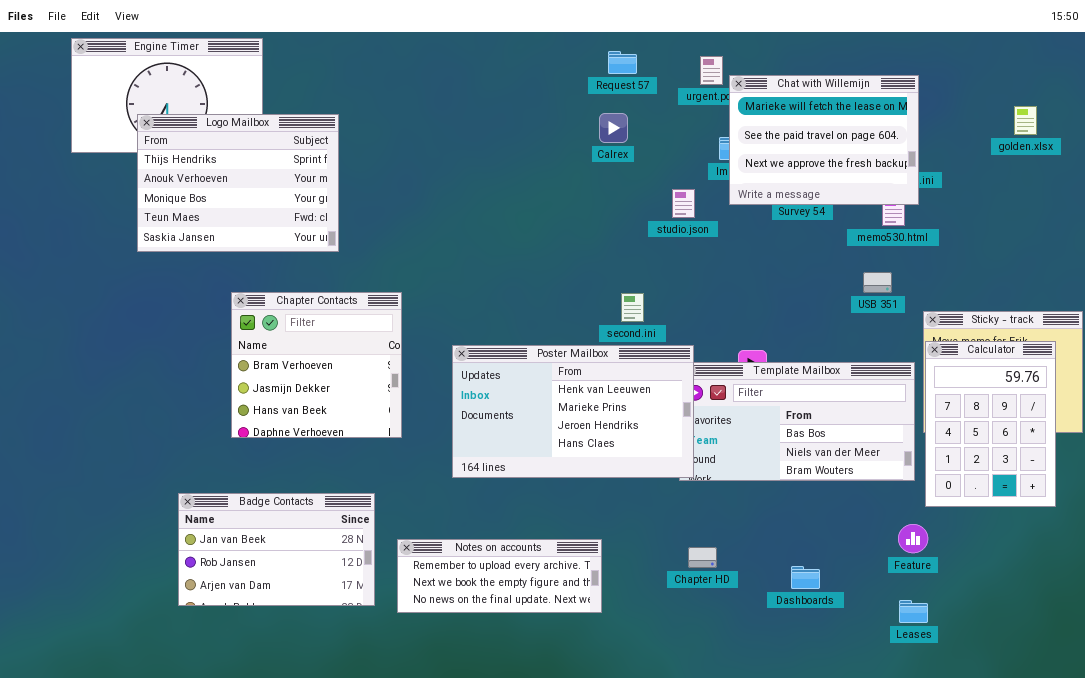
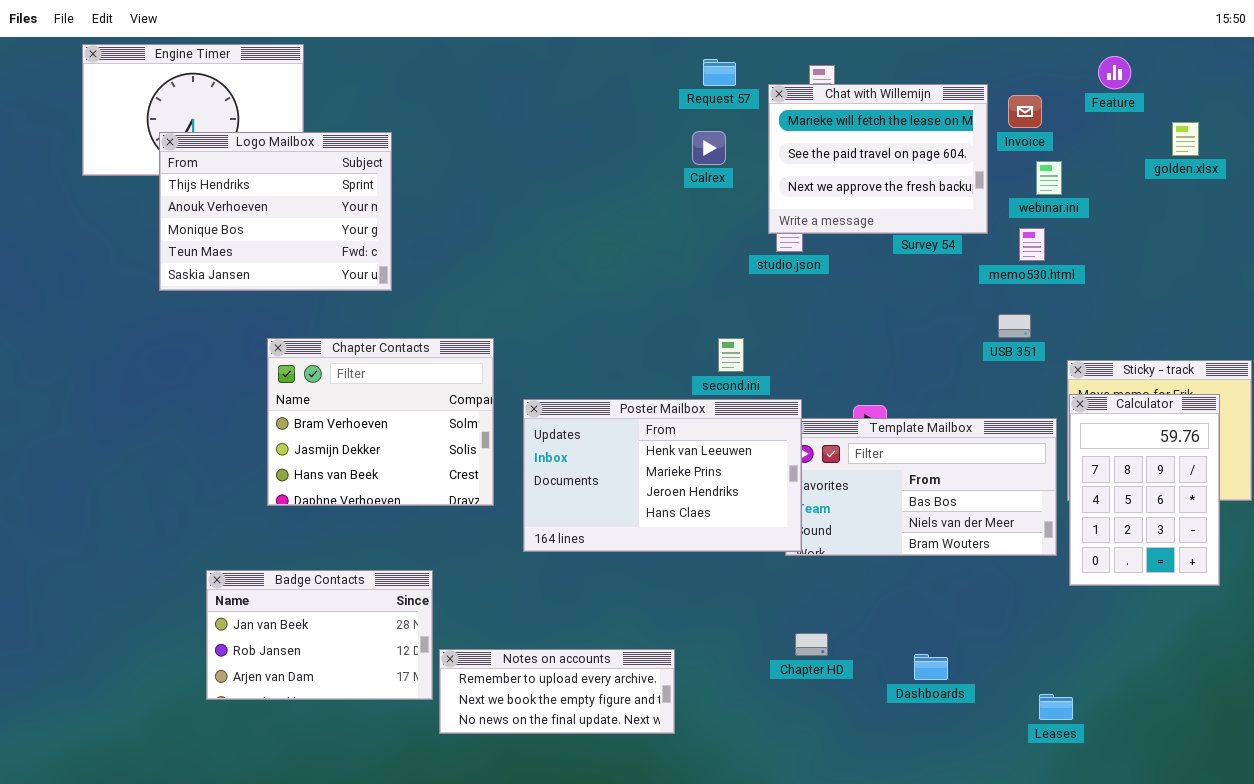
Chat with Willemijn: [729,75,919,205] -> [768,84,988,234], moved
Chapter Contacts: [231,292,402,438] -> [267,338,494,506], resized
Feature: [898,524,928,553] -> [1098,56,1131,89], moved
Notes on accounts: [397,539,602,613] -> [439,649,675,734], moved

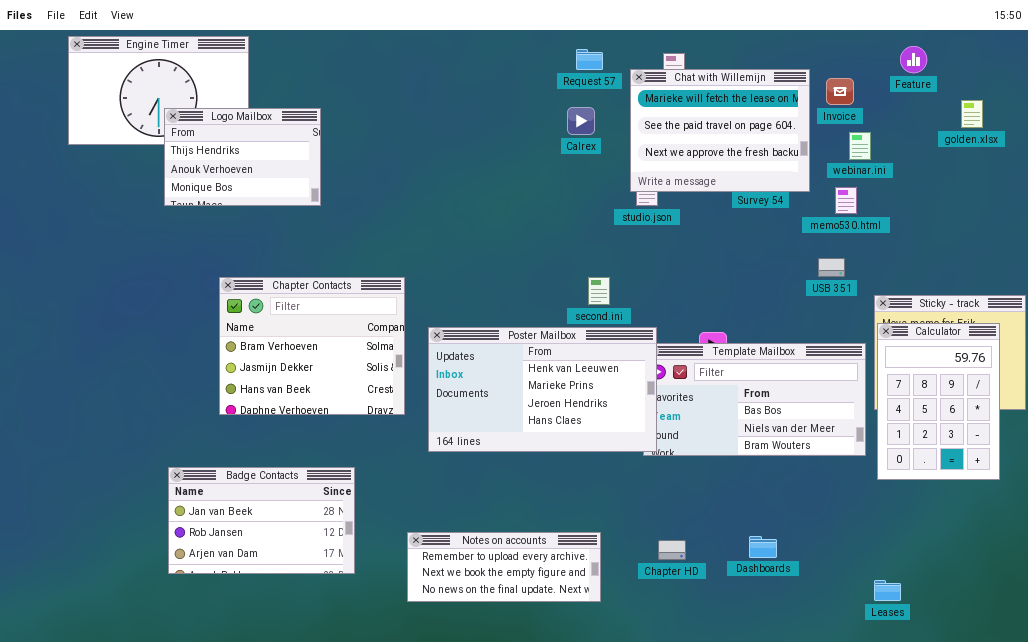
Logo Mailbox: [159,132,392,291] -> [164,108,321,206], resized
Chapter HD: [795,633,828,656] -> [658,540,686,560], moved
Notes on accounts: [439,649,675,734] -> [407,532,601,602], moved
Leases: [1039,694,1073,720] -> [874,580,901,601], moved

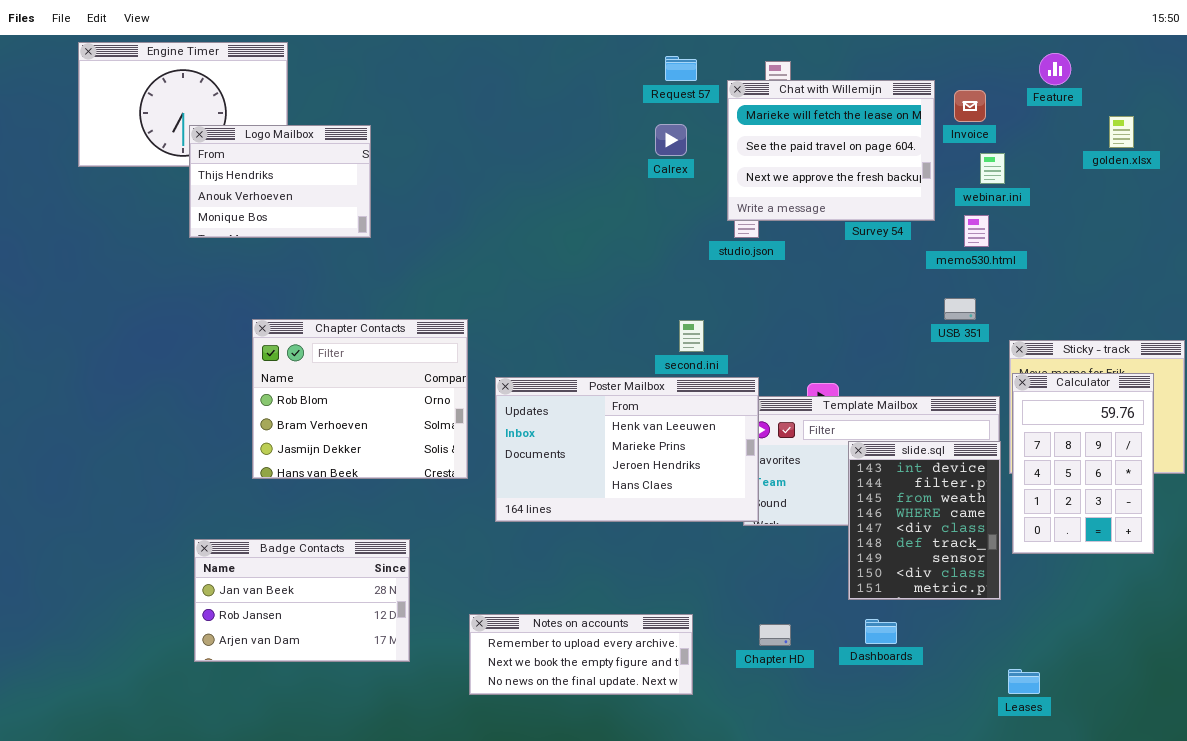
Chapter Contacts: [219,277,405,415] -> [252,319,468,479], scrolled up 1 row
slide.sql: none -> [848,441,1001,600], opened

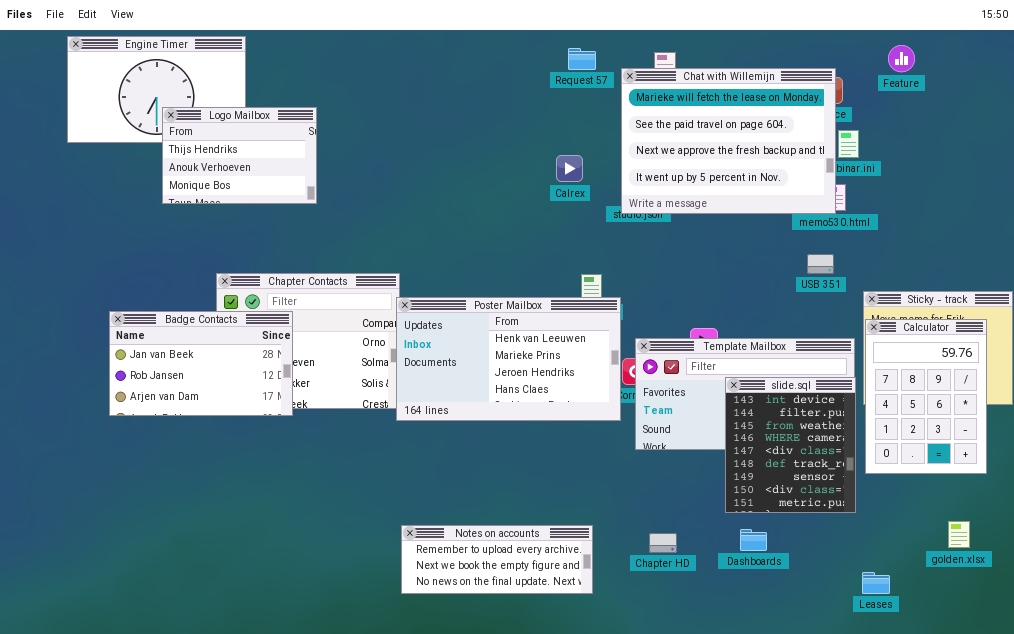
Chat with Willemijn: [727,80,935,221] -> [621,68,836,214], resized
golden.xlsx: [1109,116,1134,148] -> [948,521,970,548], moved
Calrex: [655,124,687,156] -> [556,155,583,182], moved
Poster Mailbox: [495,377,759,522] -> [396,297,621,421], moved
Badge Contacts: [194,539,410,662] -> [109,311,293,416], moved

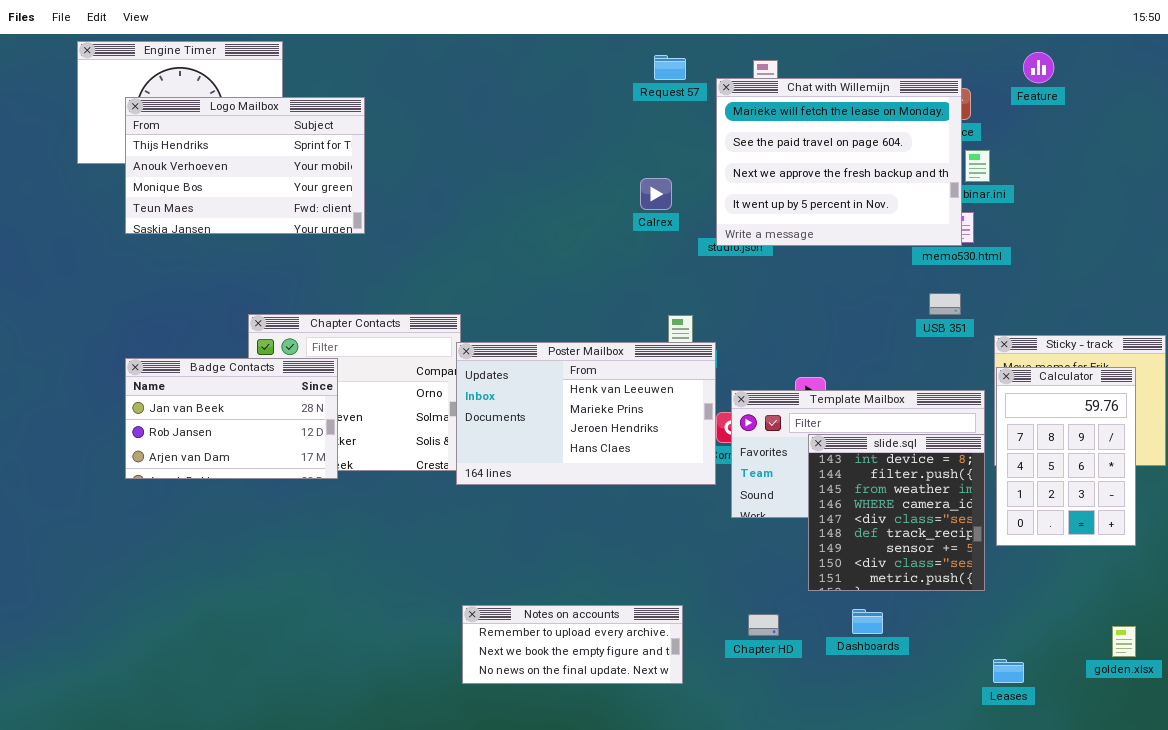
Logo Mailbox: [162,107,317,204] -> [125,97,365,234], resized
slide.sql: [725,377,856,513] -> [808,434,985,591], resized
golden.xlsx: [948,521,970,548] -> [1112,626,1136,657], moved

